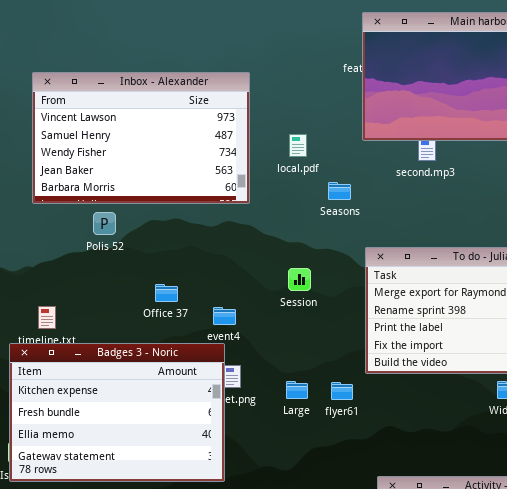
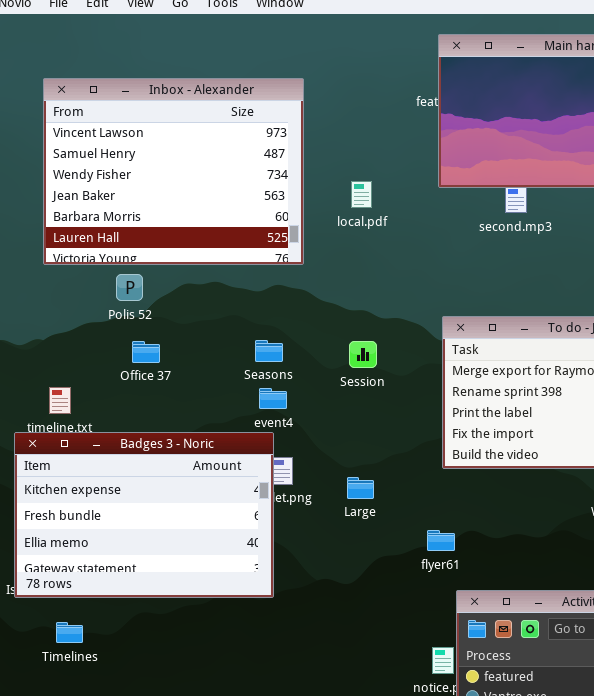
Inbox - Alexander: [32,72,250,204] -> [43,78,304,265], resized
Seasons: [328,182,351,200] -> [255,340,283,362], moved
Office 37: [155,284,178,302] -> [132,341,160,363], moved
flyer61: [331,382,353,400] -> [427,530,455,551], moved

